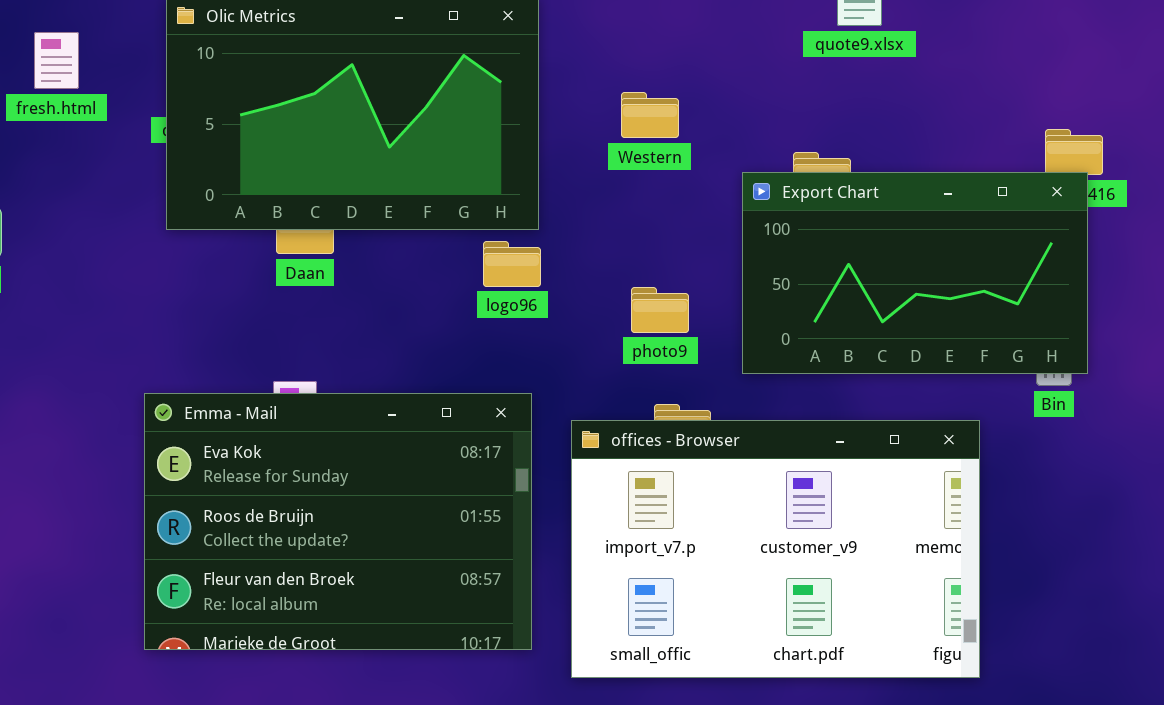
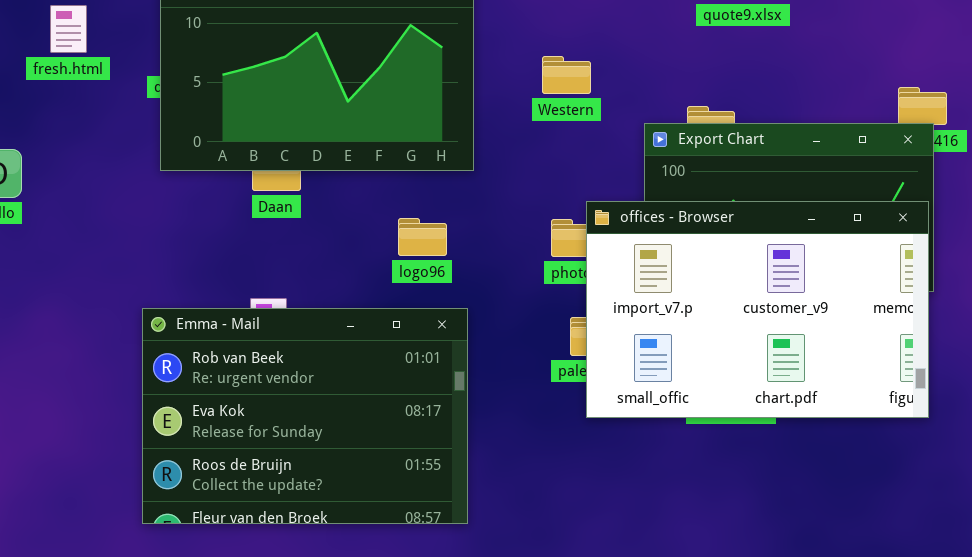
logo96: [483,241,541,287] -> [398,218,447,256], moved
Emma - Mail: [144,393,532,650] -> [142,308,468,524], scrolled up 1 row
offices - Browser: [571,420,980,678] -> [586,201,929,418], moved

